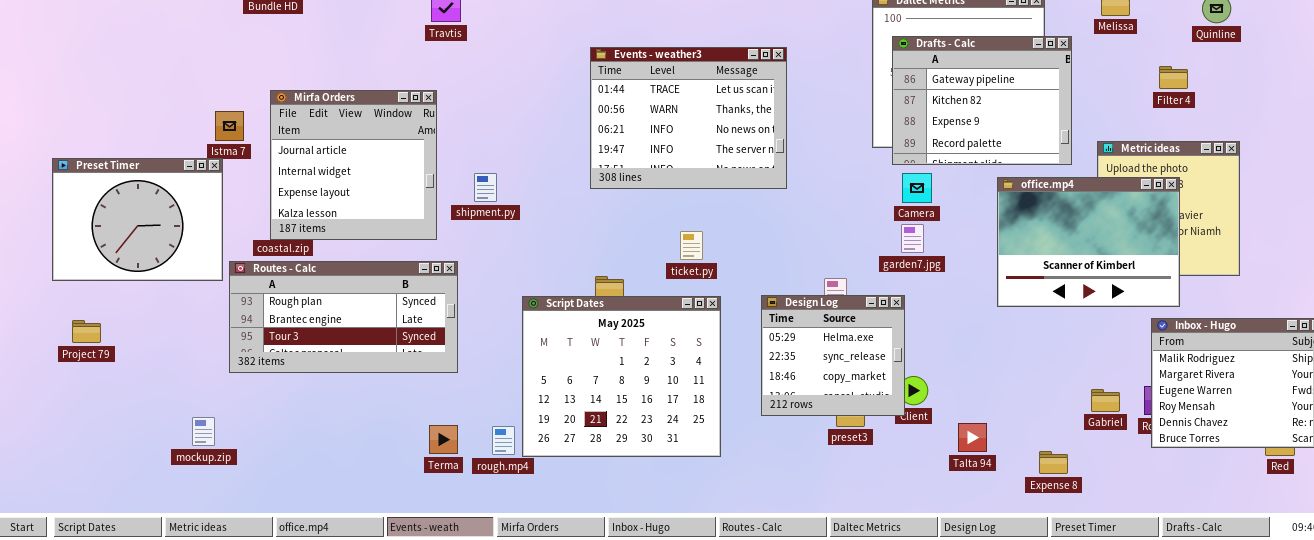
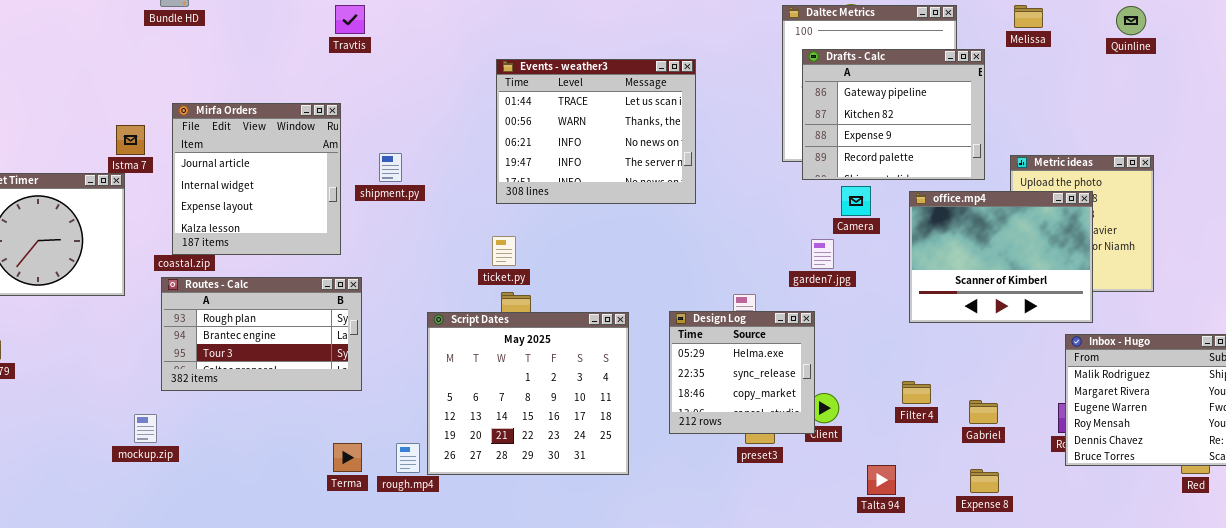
Filter 4: [1159,66,1188,89] -> [902,381,931,404], moved
shipment.py: [474,173,497,202] -> [379,153,402,182], moved
Camera: [902,173,932,203] -> [841,186,871,216], moved
ticket.py: [680,231,703,260] -> [492,236,516,266], moved
Routes - Calc: [229,261,458,373] -> [161,277,362,391], resized
Gabriel: [1091,389,1120,412] -> [969,400,998,424], moved
mockup.zip: [192,417,215,446] -> [134,414,157,443], moved
Talta 94: [958,423,987,452] -> [867,465,896,495], moved
Expense 8: [1039,451,1068,474] -> [970,469,999,493], moved

